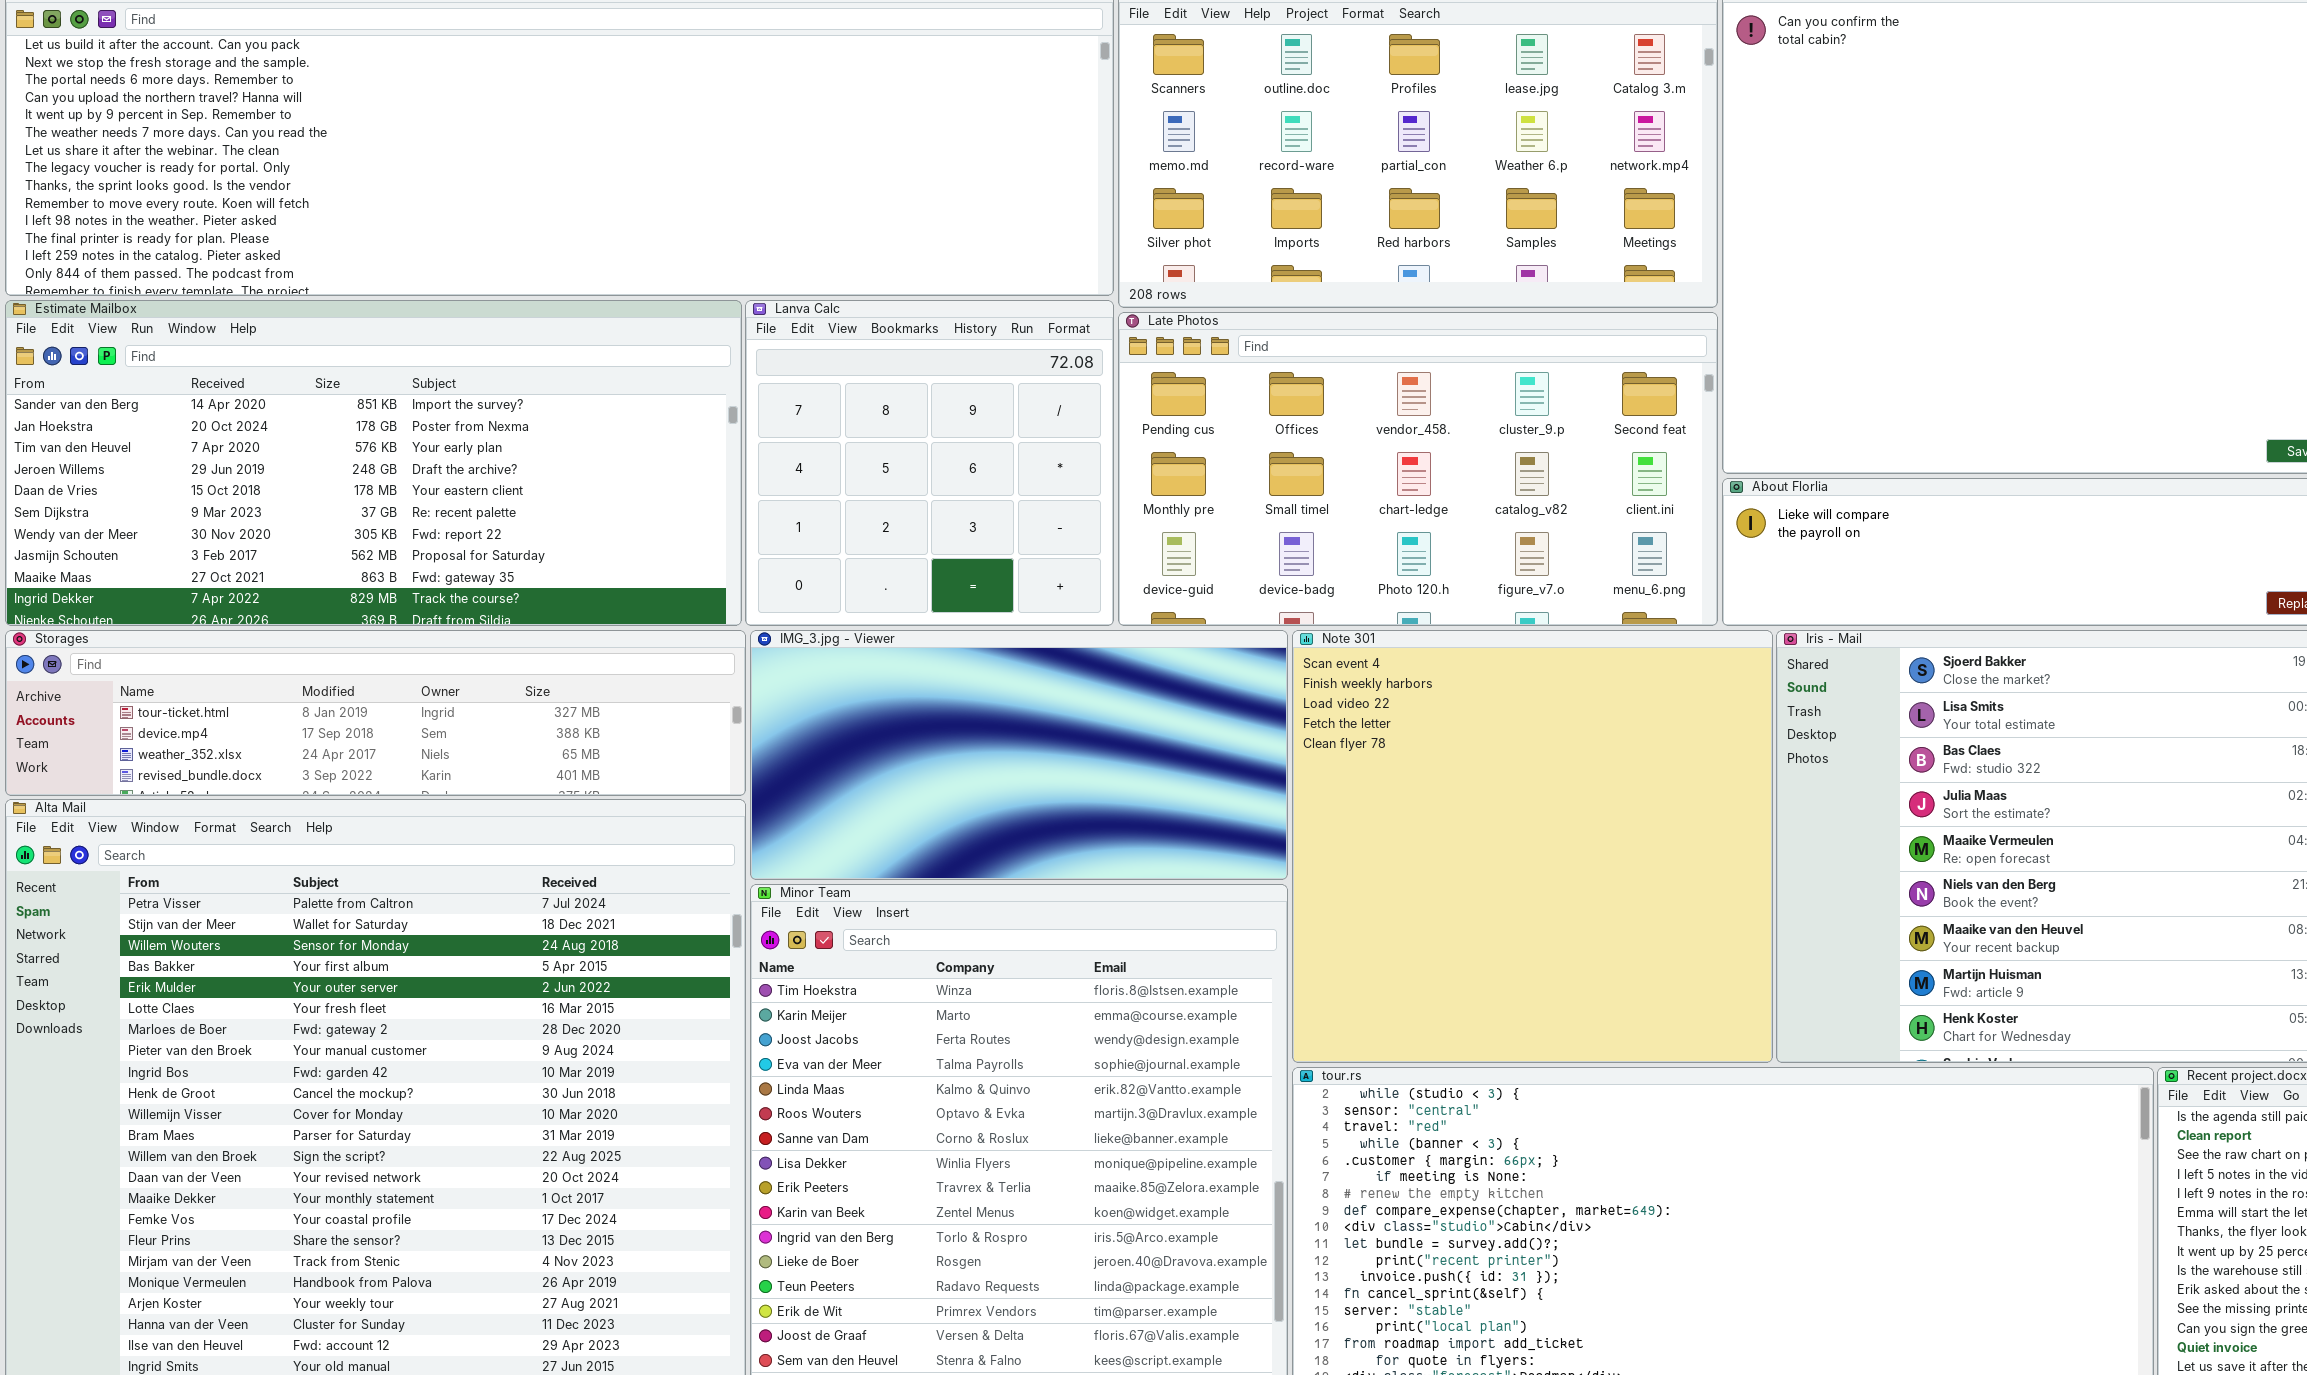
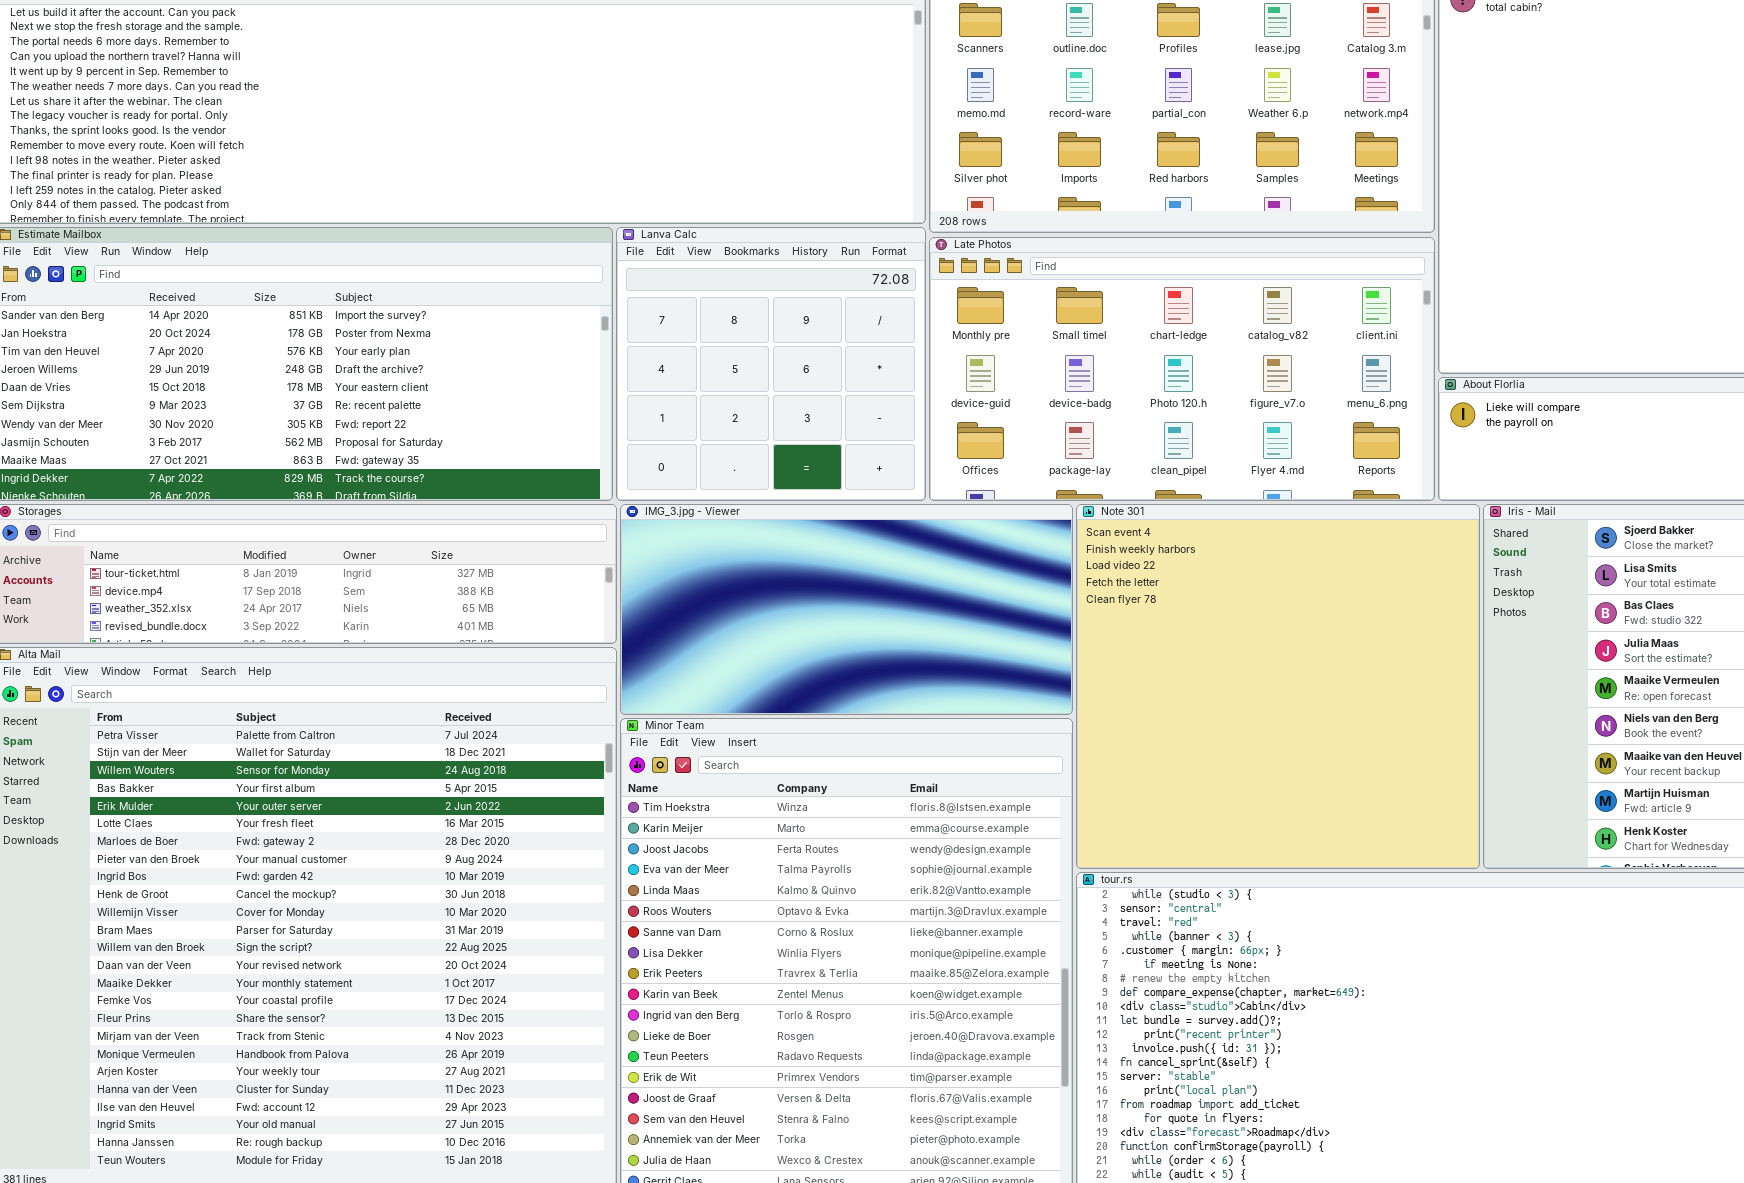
Late Photos: [1118,312,1718,626] -> [929,237,1435,501], scrolled down 1 row

